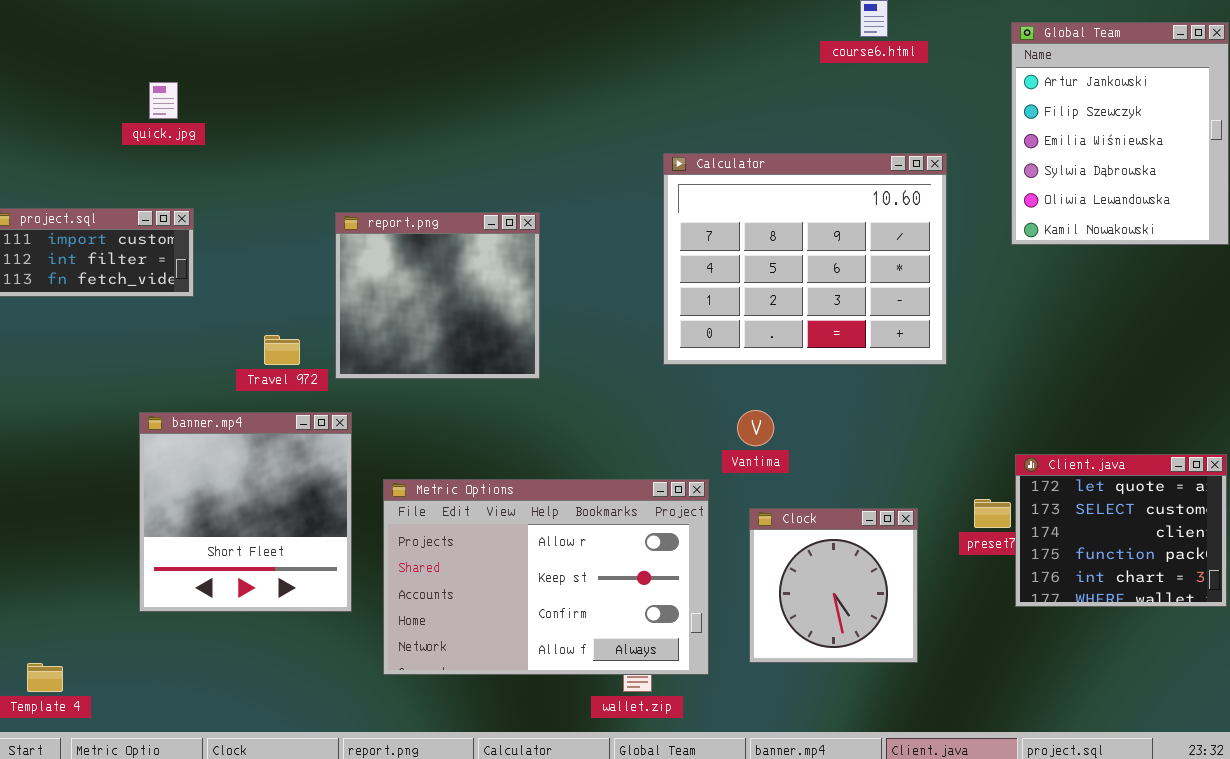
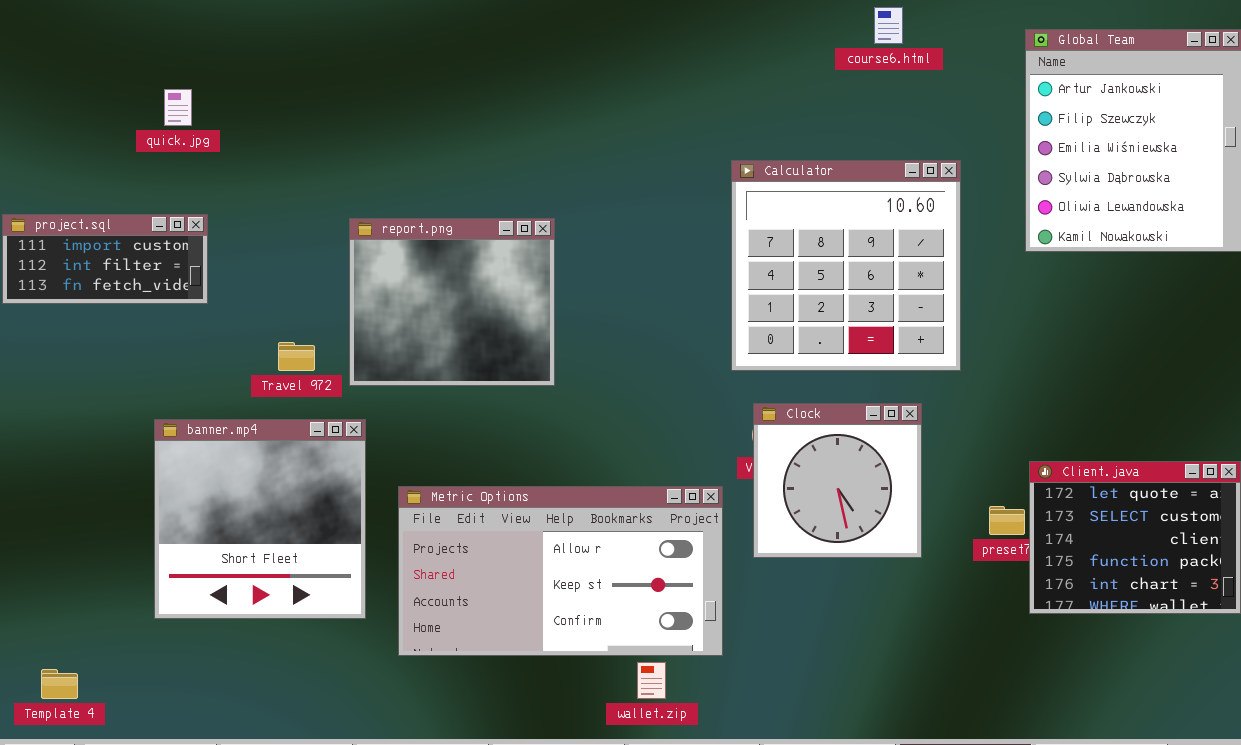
Calculator: [663,153,947,365] -> [731,160,961,371], resized
Metric Options: [383,479,709,675] -> [398,486,723,656], resized
Clock: [749,508,918,663] -> [753,403,922,558], moved

